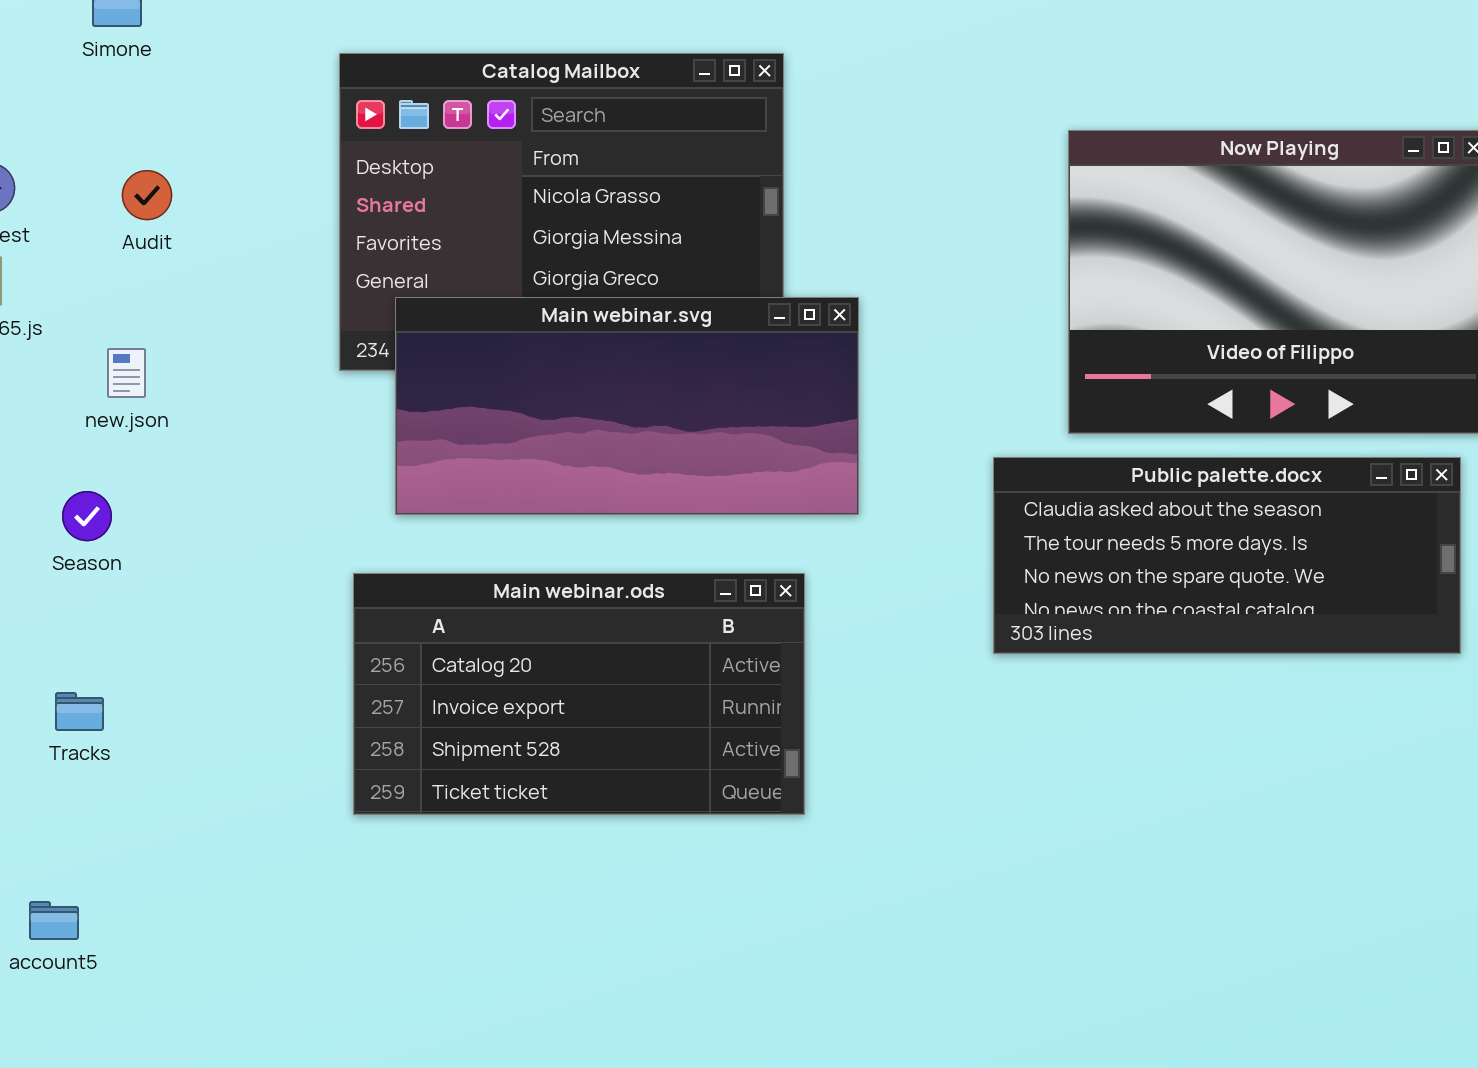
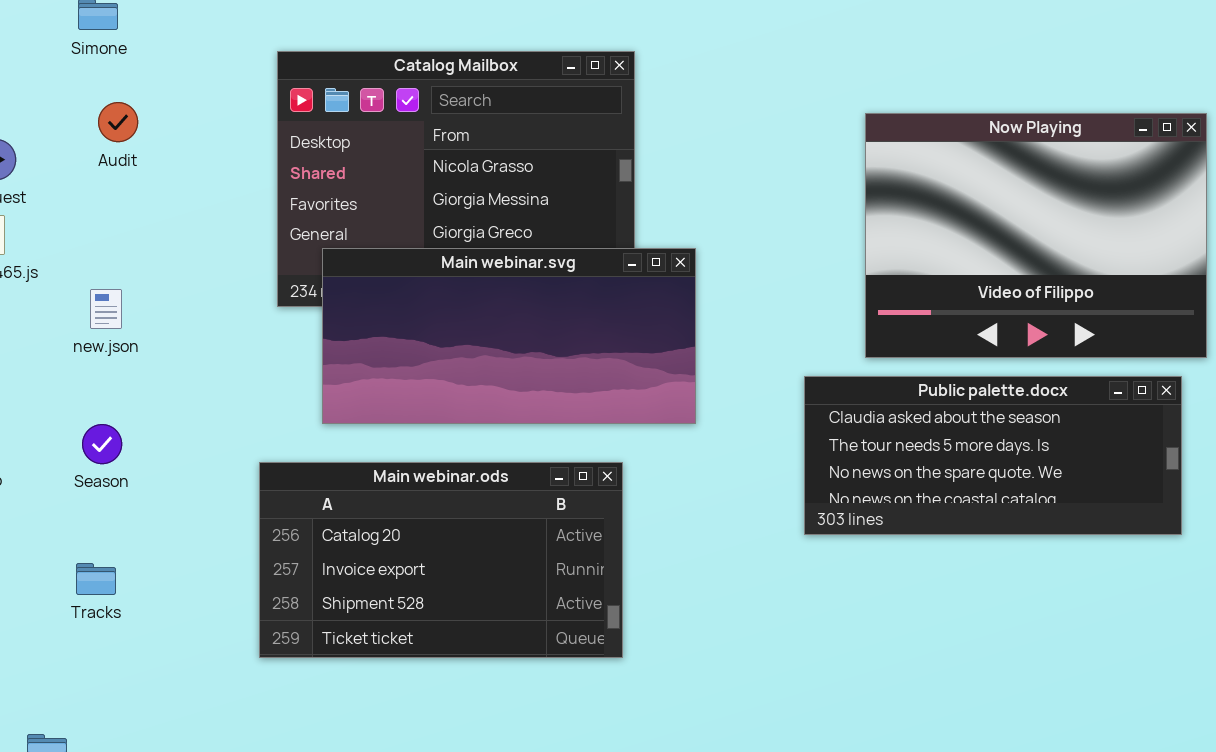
Audit: [122,170,172,220] -> [98,102,138,142], moved
Season: [62,491,112,541] -> [82,424,122,464], moved
Main webinar.ods: [353,573,805,815] -> [259,462,623,658], moved
Tracks: [55,692,104,731] -> [76,563,116,595], moved

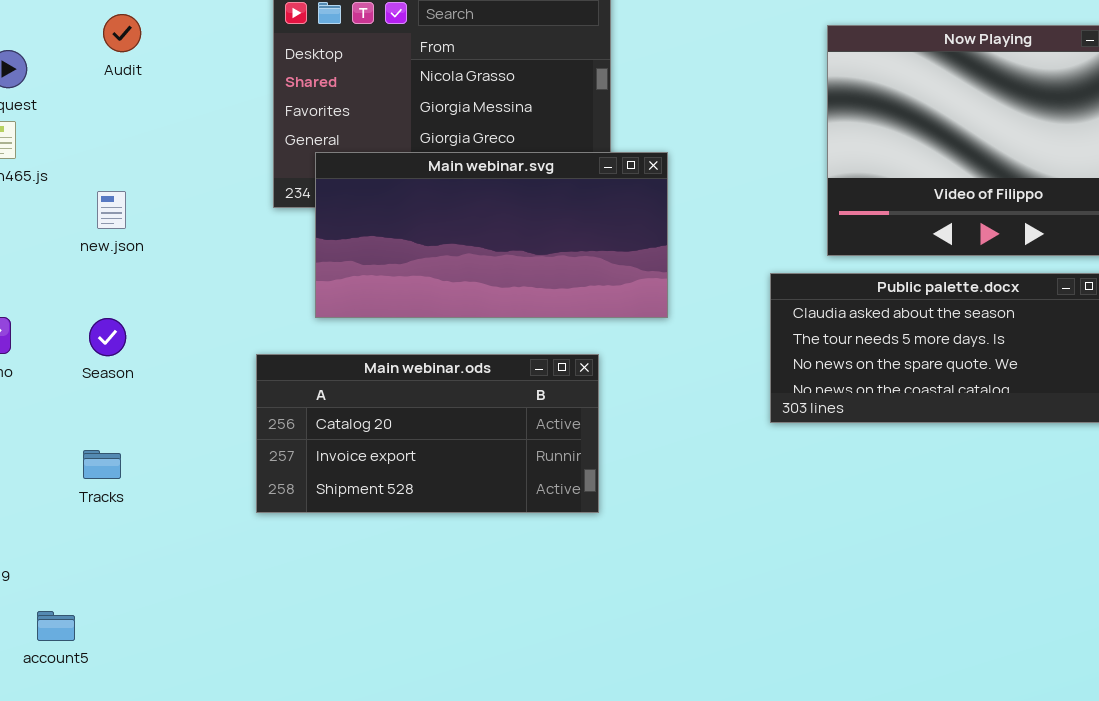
Main webinar.ods: [259,462,623,658] -> [256,354,599,513], resized

